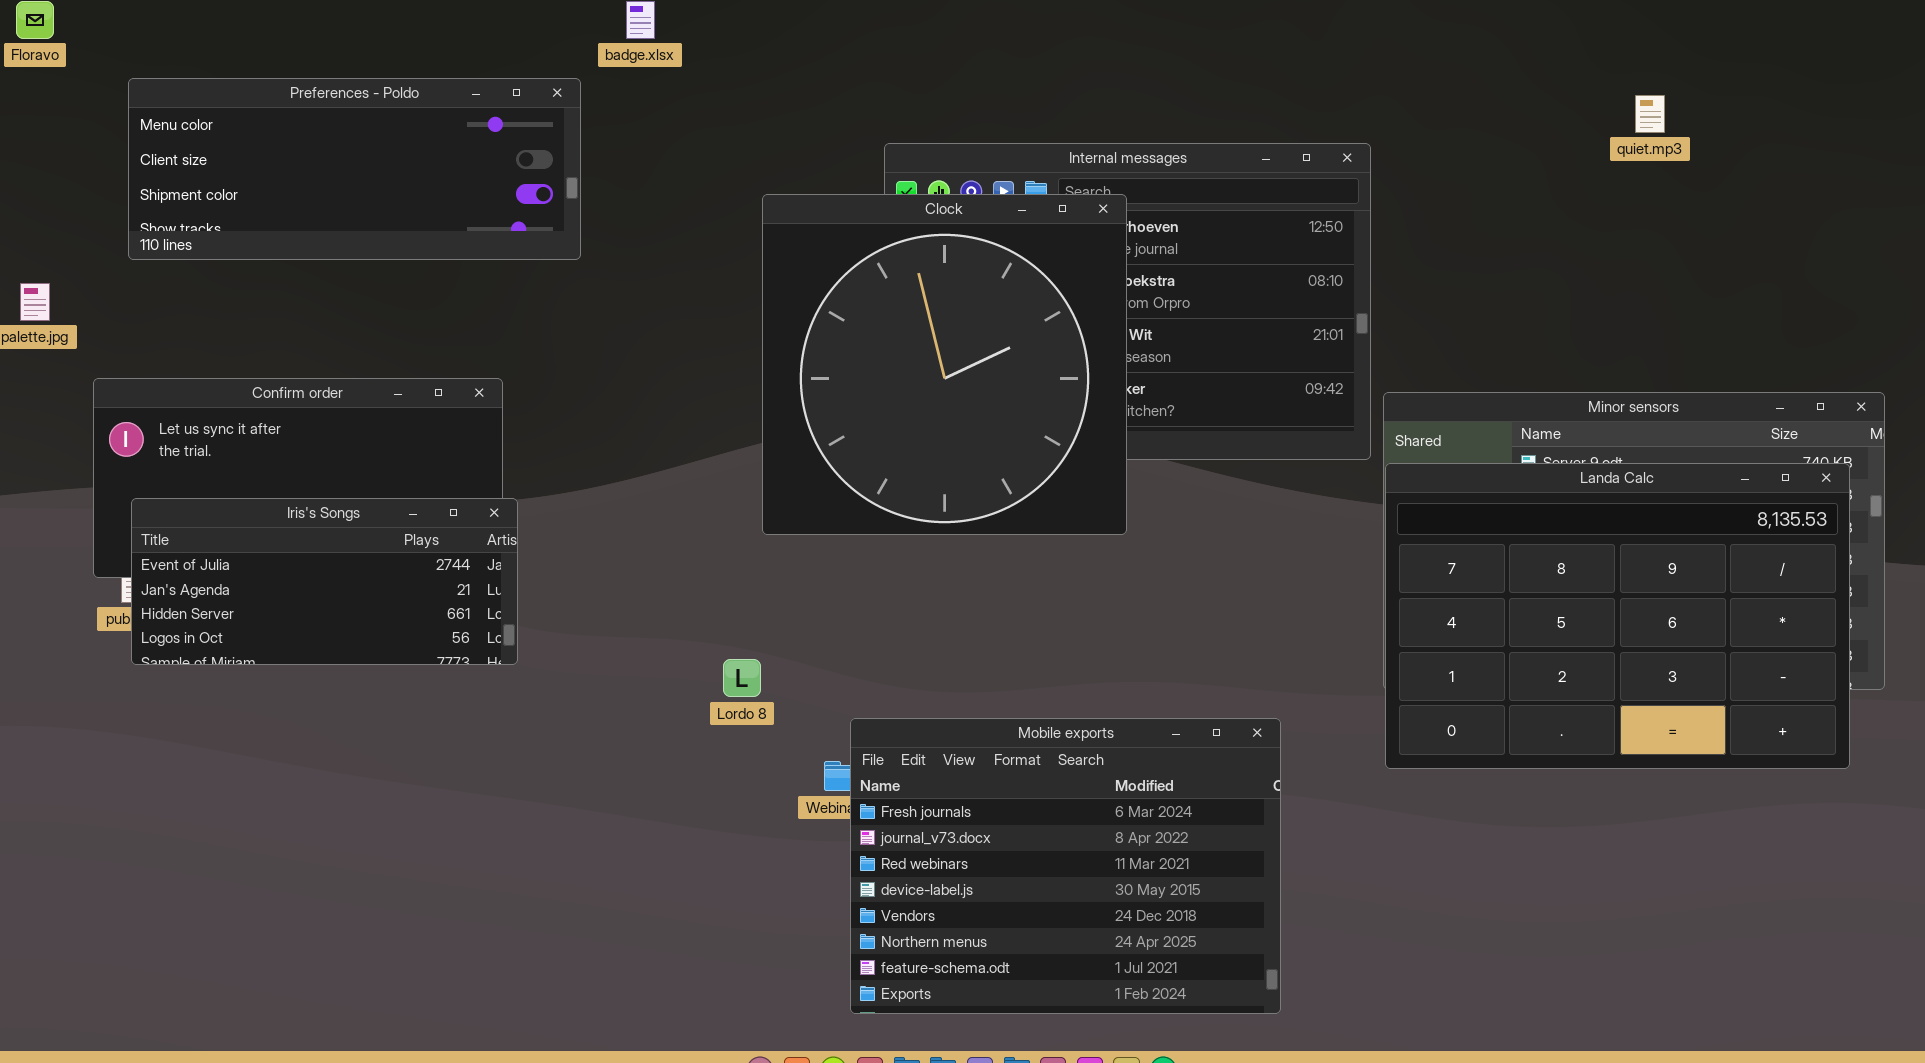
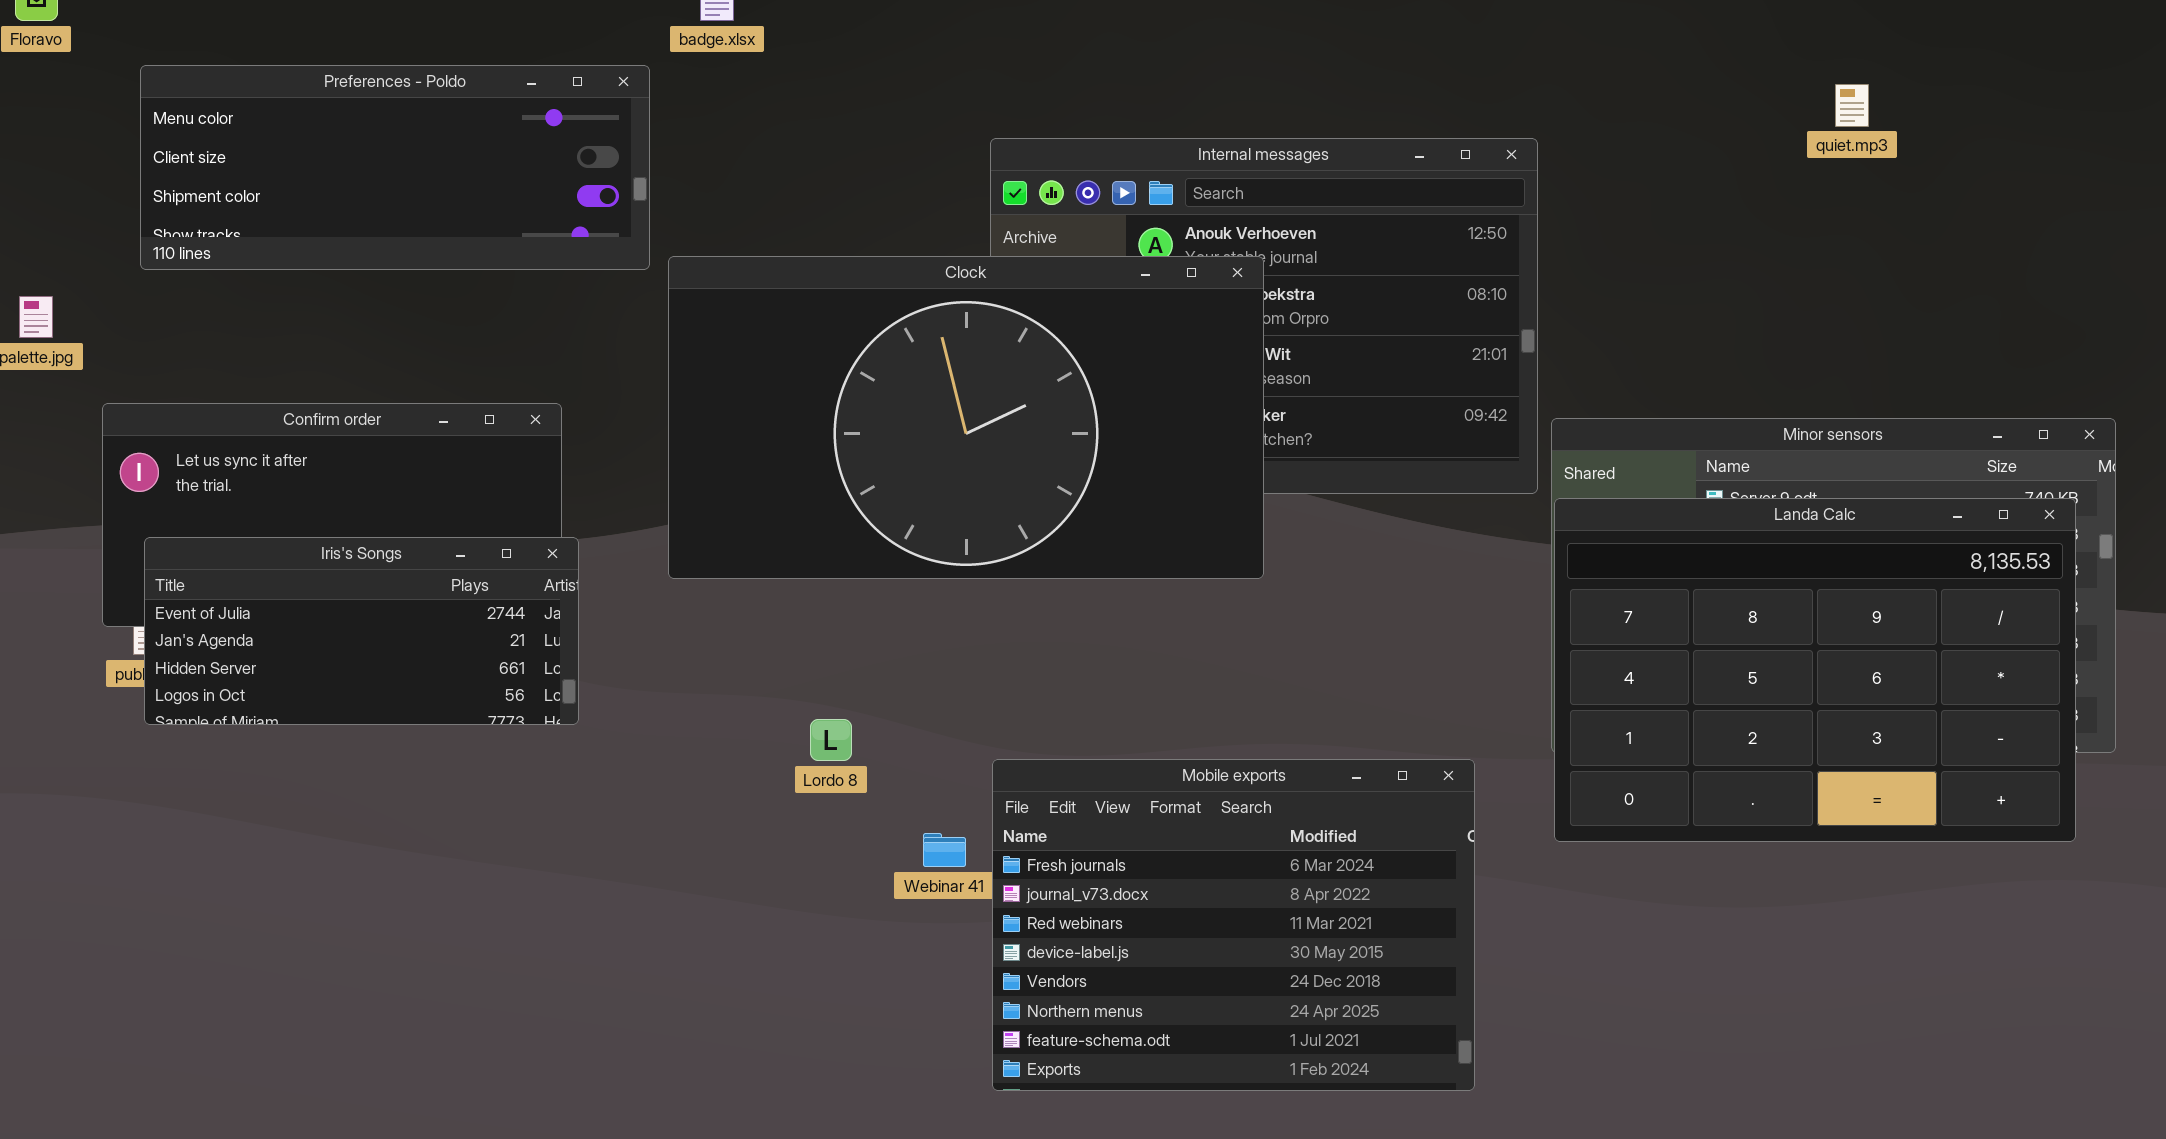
Clock: [762,194,1127,535] -> [668,256,1264,579], resized
Mobile exports: [850,718,1281,1014] -> [992,759,1475,1091], moved

